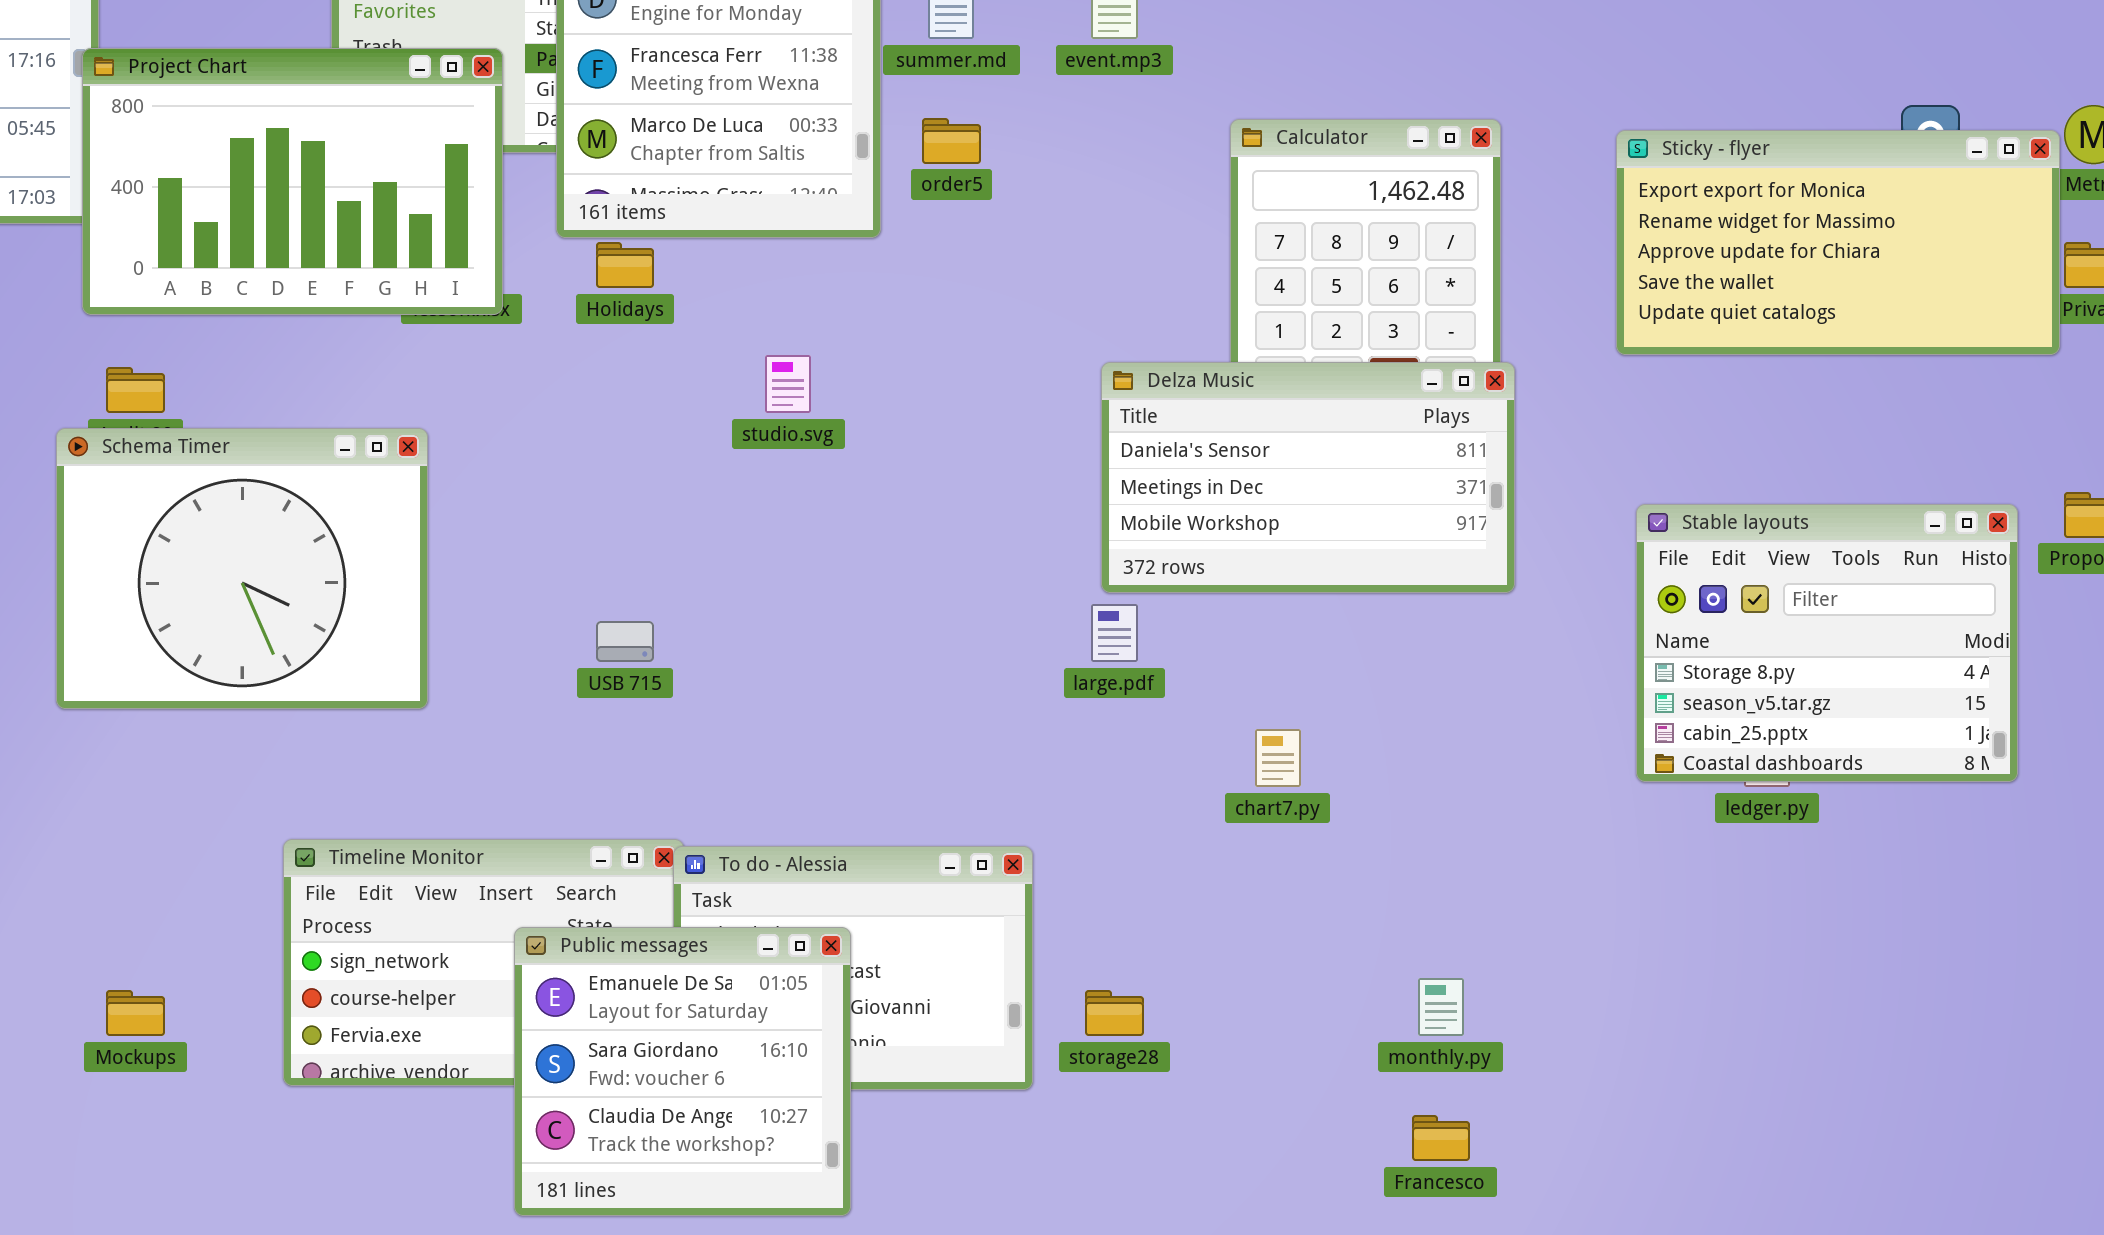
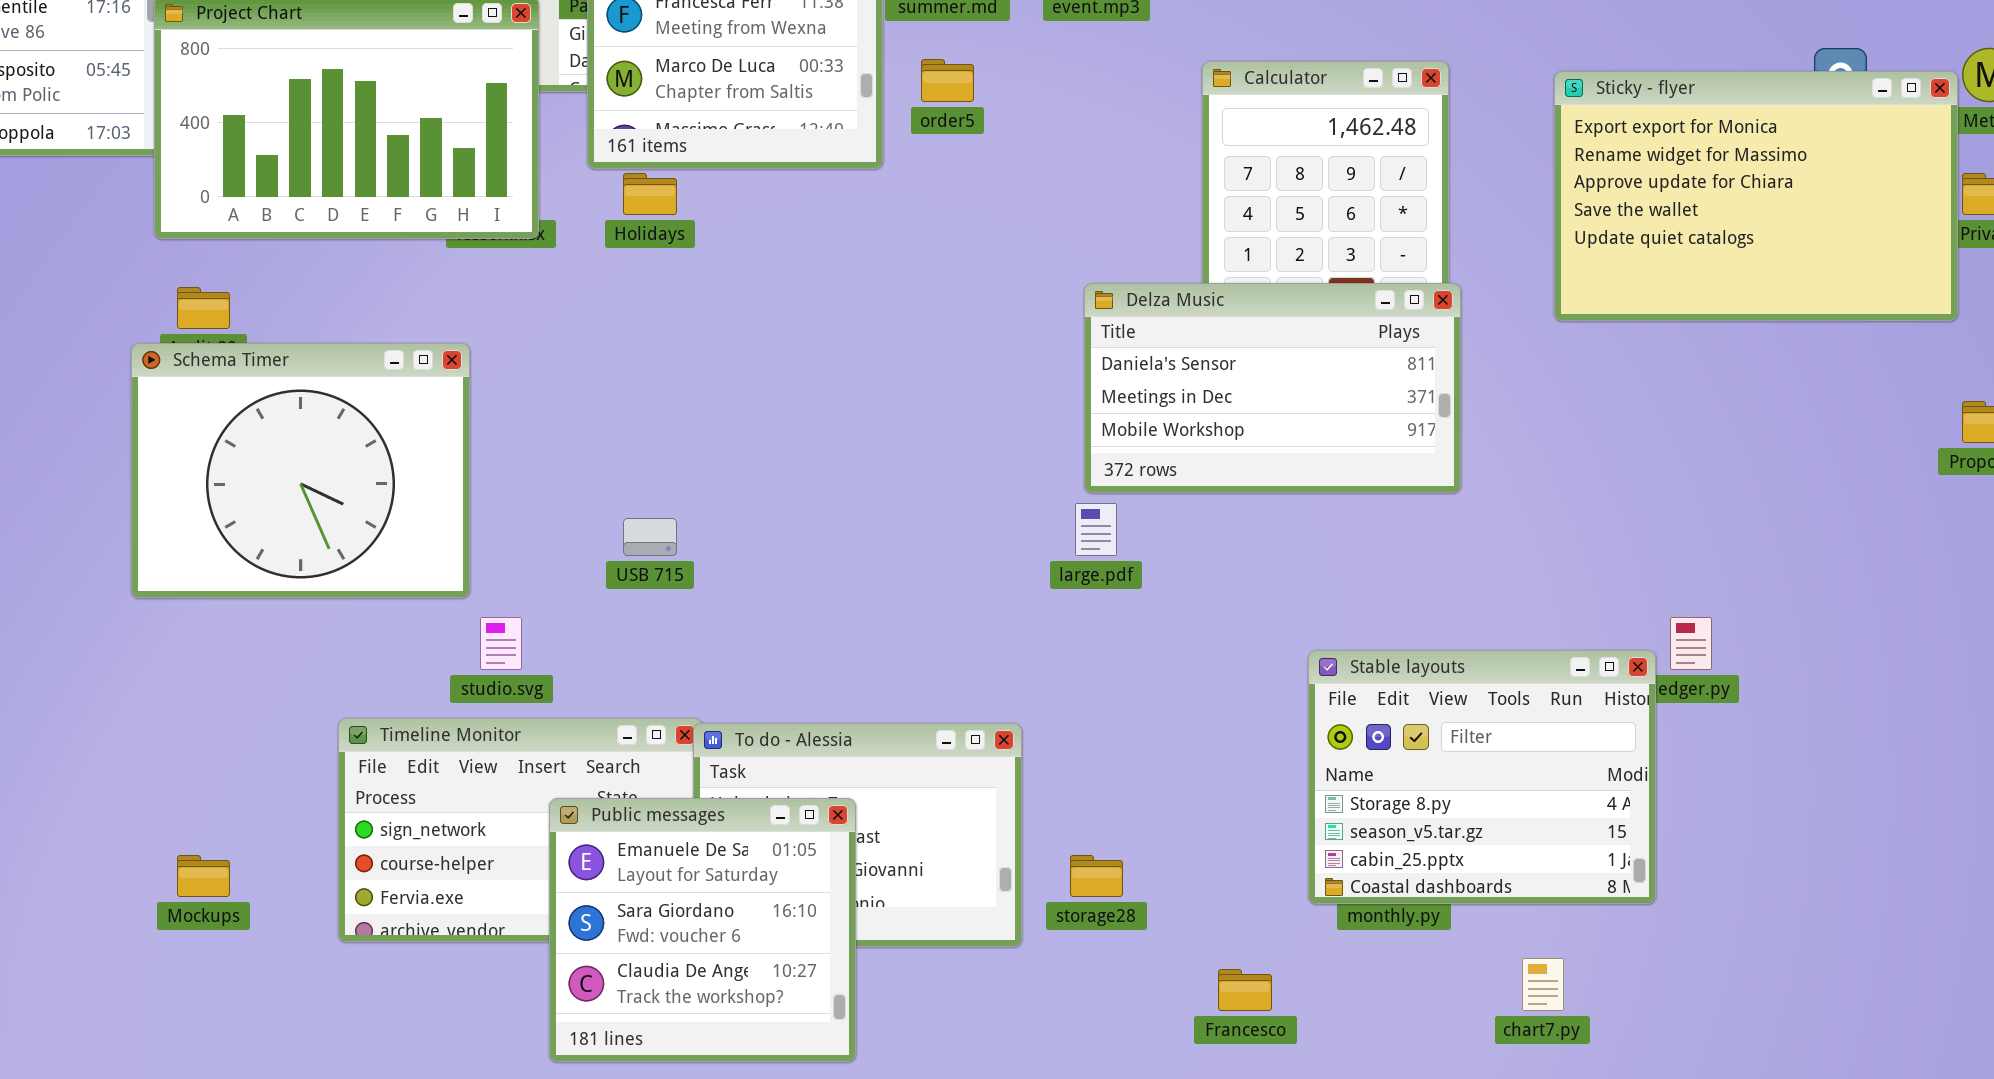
Sticky - flyer: [1616,130,2060,355] -> [1554,71,1958,321], resized
studio.svg: [765,355,811,413] -> [480,617,522,670], moved
Stable layouts: [1636,504,2018,782] -> [1308,650,1656,904], moved
chart7.py: [1255,729,1301,787] -> [1522,958,1564,1011], moved
Francesco: [1412,1115,1470,1161] -> [1218,969,1272,1011], moved

